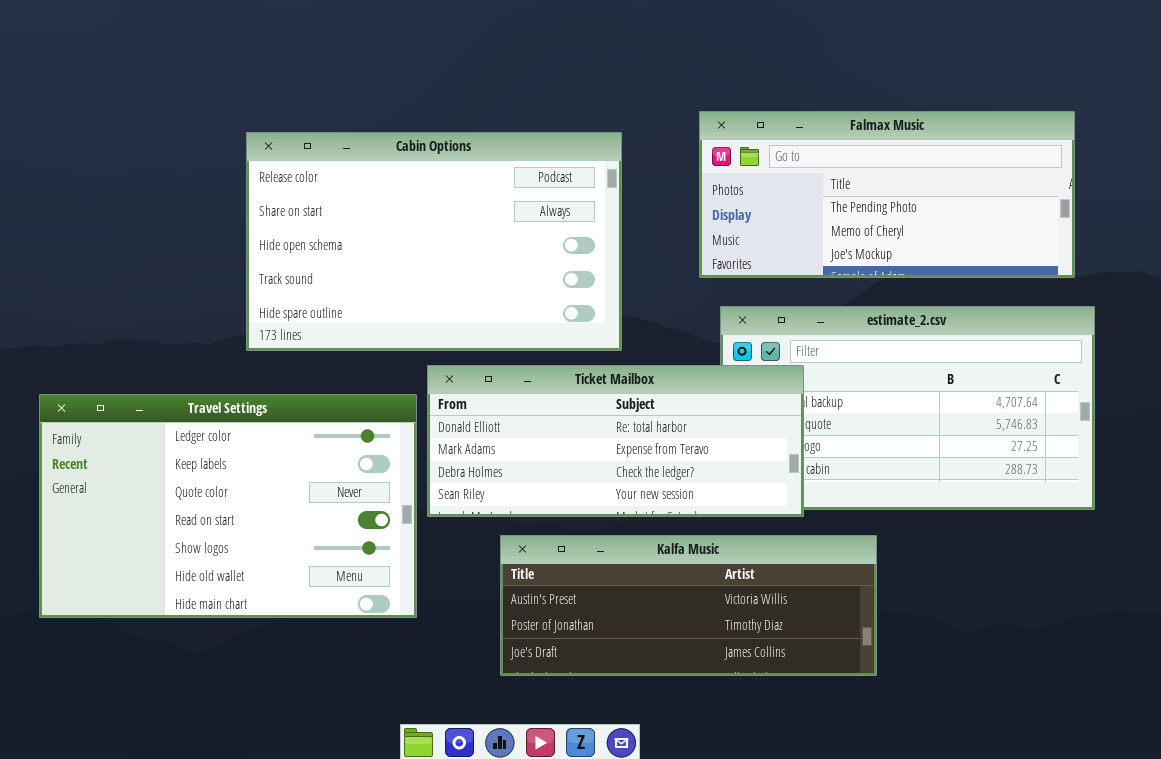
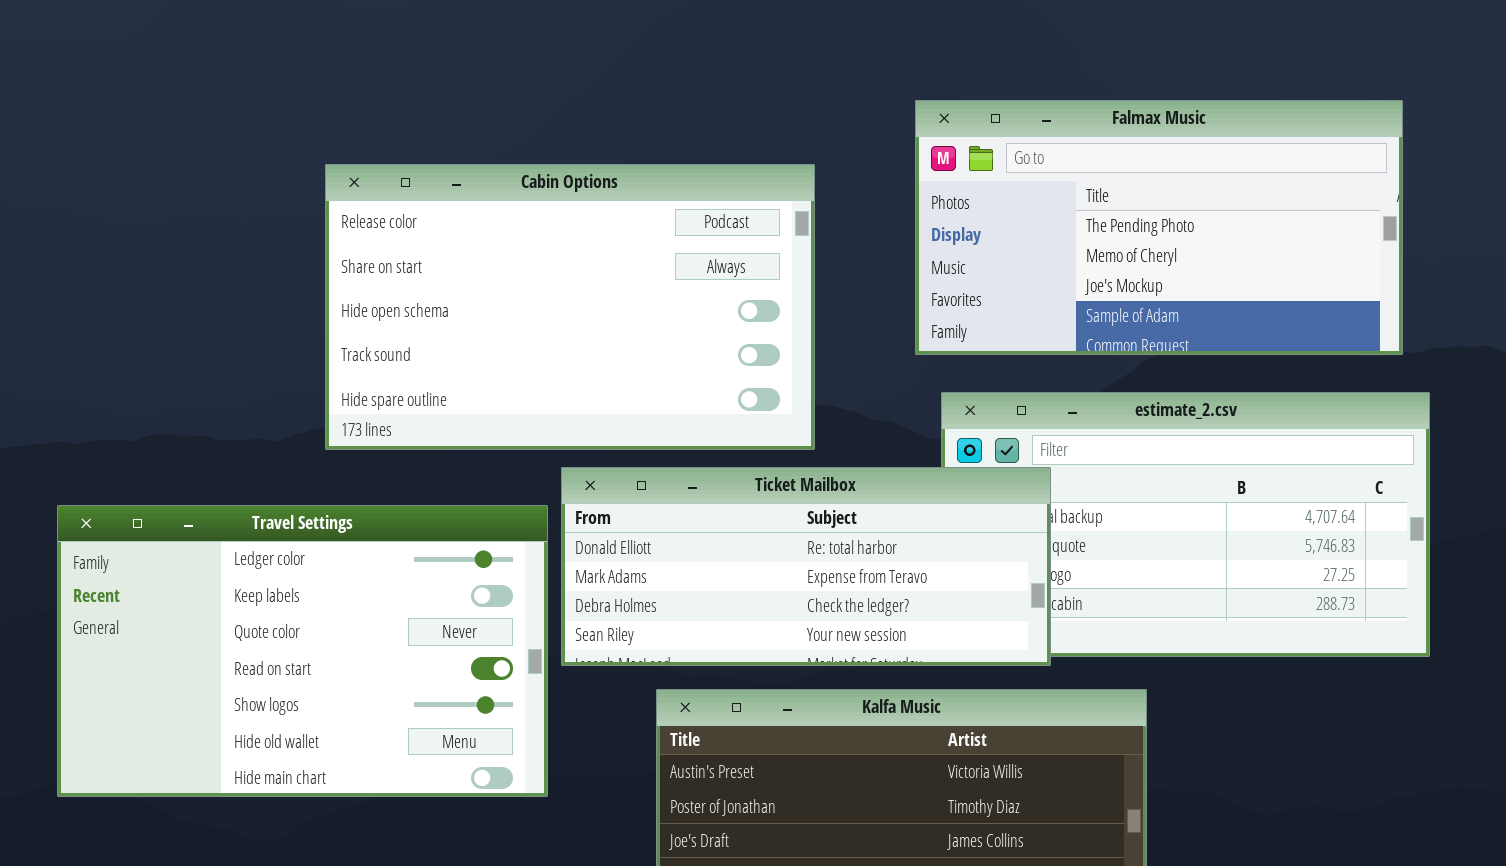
Falmax Music: [699,111,1075,278] -> [915,100,1403,355], resized

